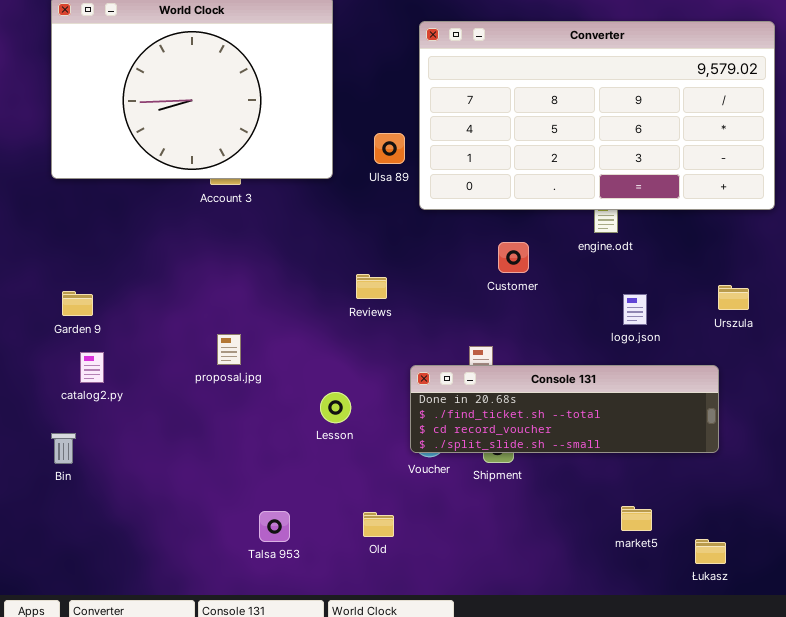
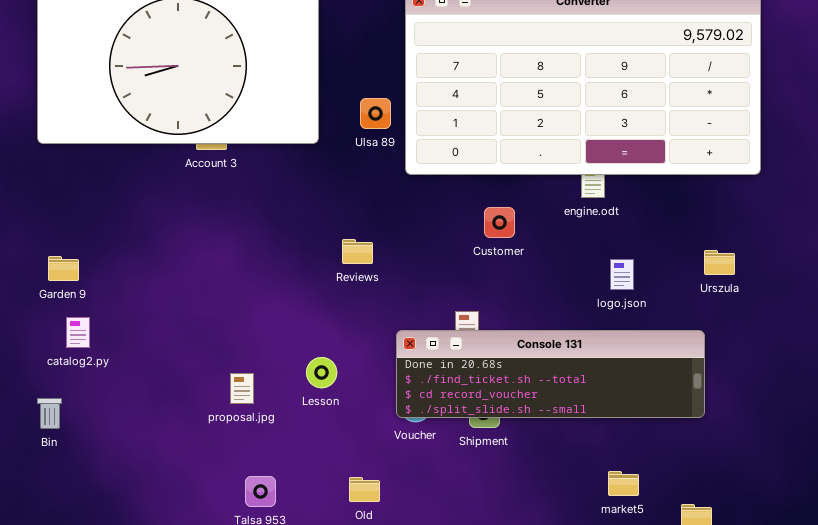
proposal.jpg: [217,334,241,365] -> [230,373,254,404], moved

